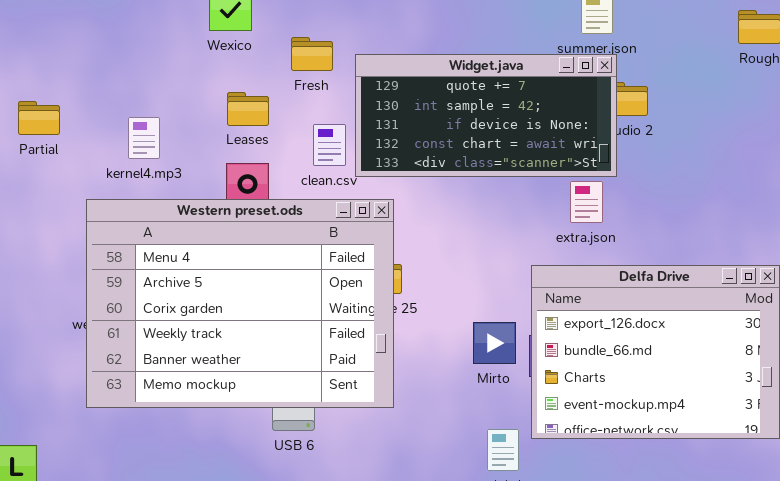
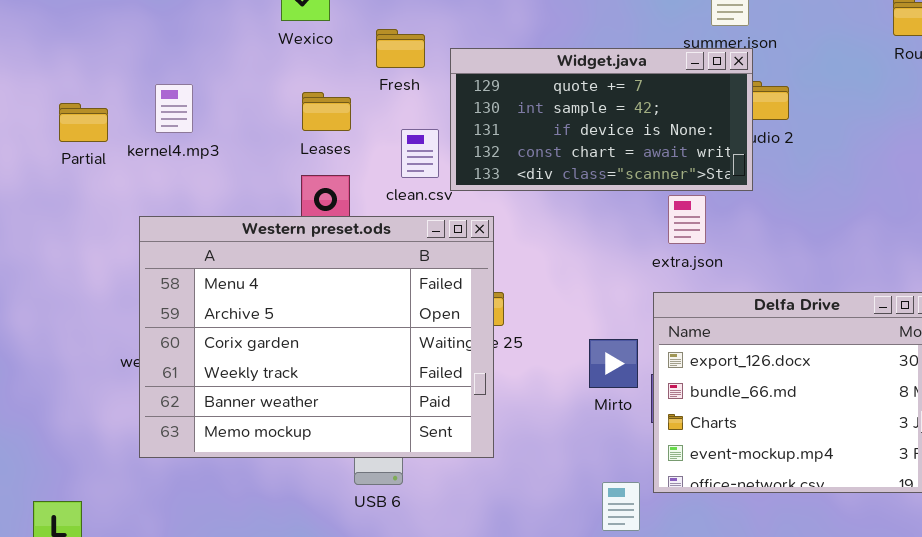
kernel4.mp3: [128,117,160,159] -> [155,84,193,133], moved
extra.json: [570,181,603,223] -> [668,195,706,244], moved
Mirto: [473,322,516,364] -> [589,339,638,388], moved

